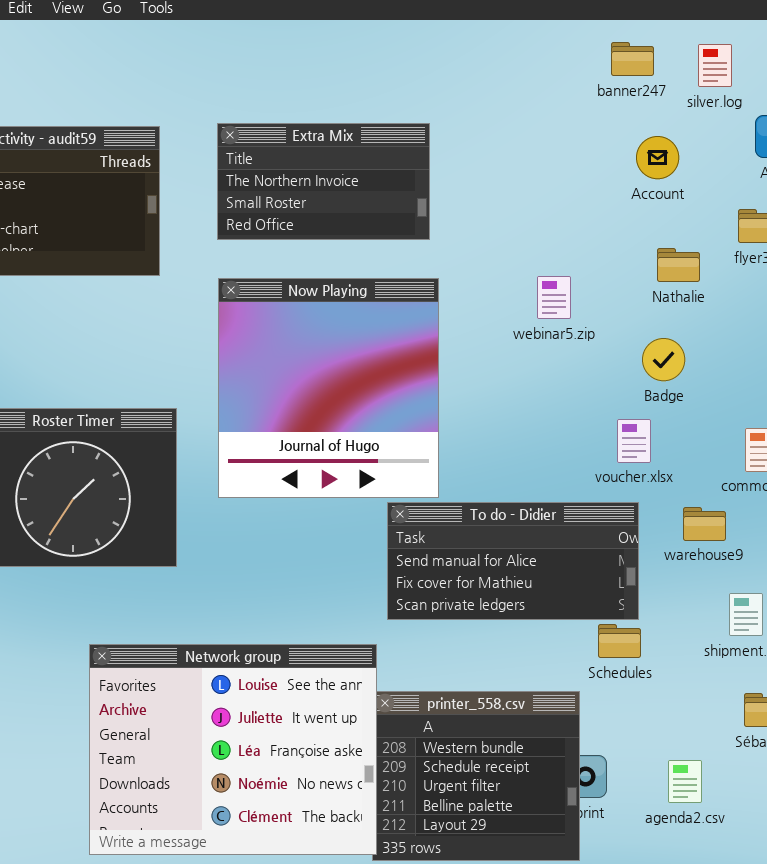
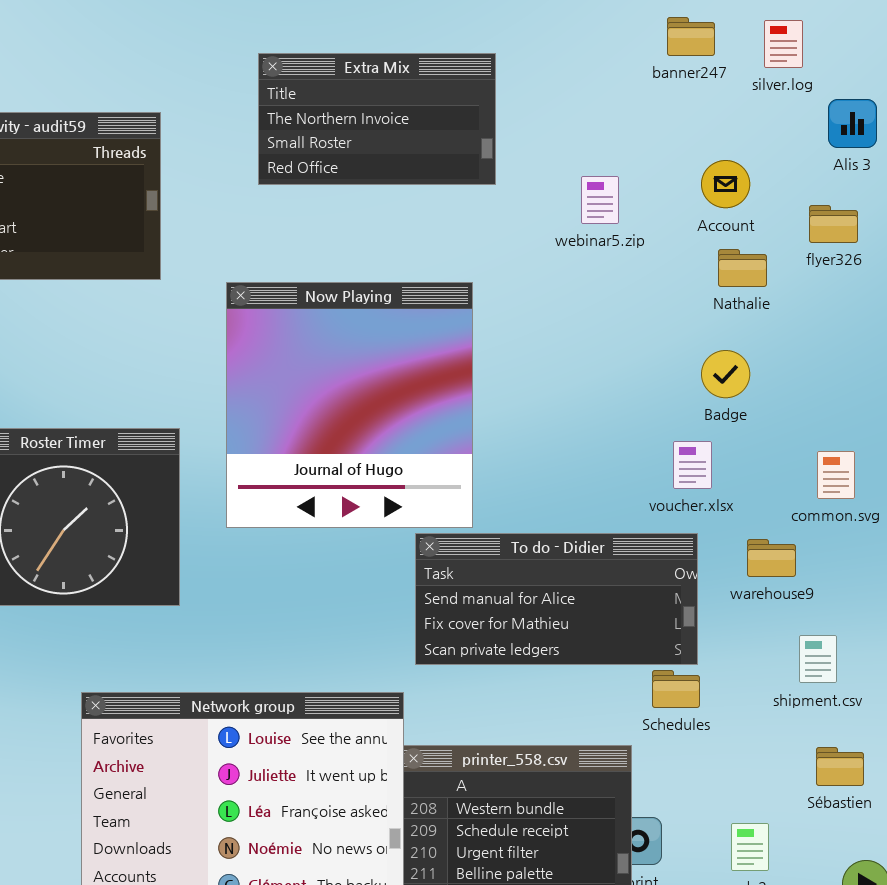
Extra Mix: [217,123,430,240] -> [258,53,496,185], moved
Account: [636,136,679,179] -> [701,160,750,208], moved
webinar5.zip: [537,276,571,319] -> [581,176,619,224], moved

